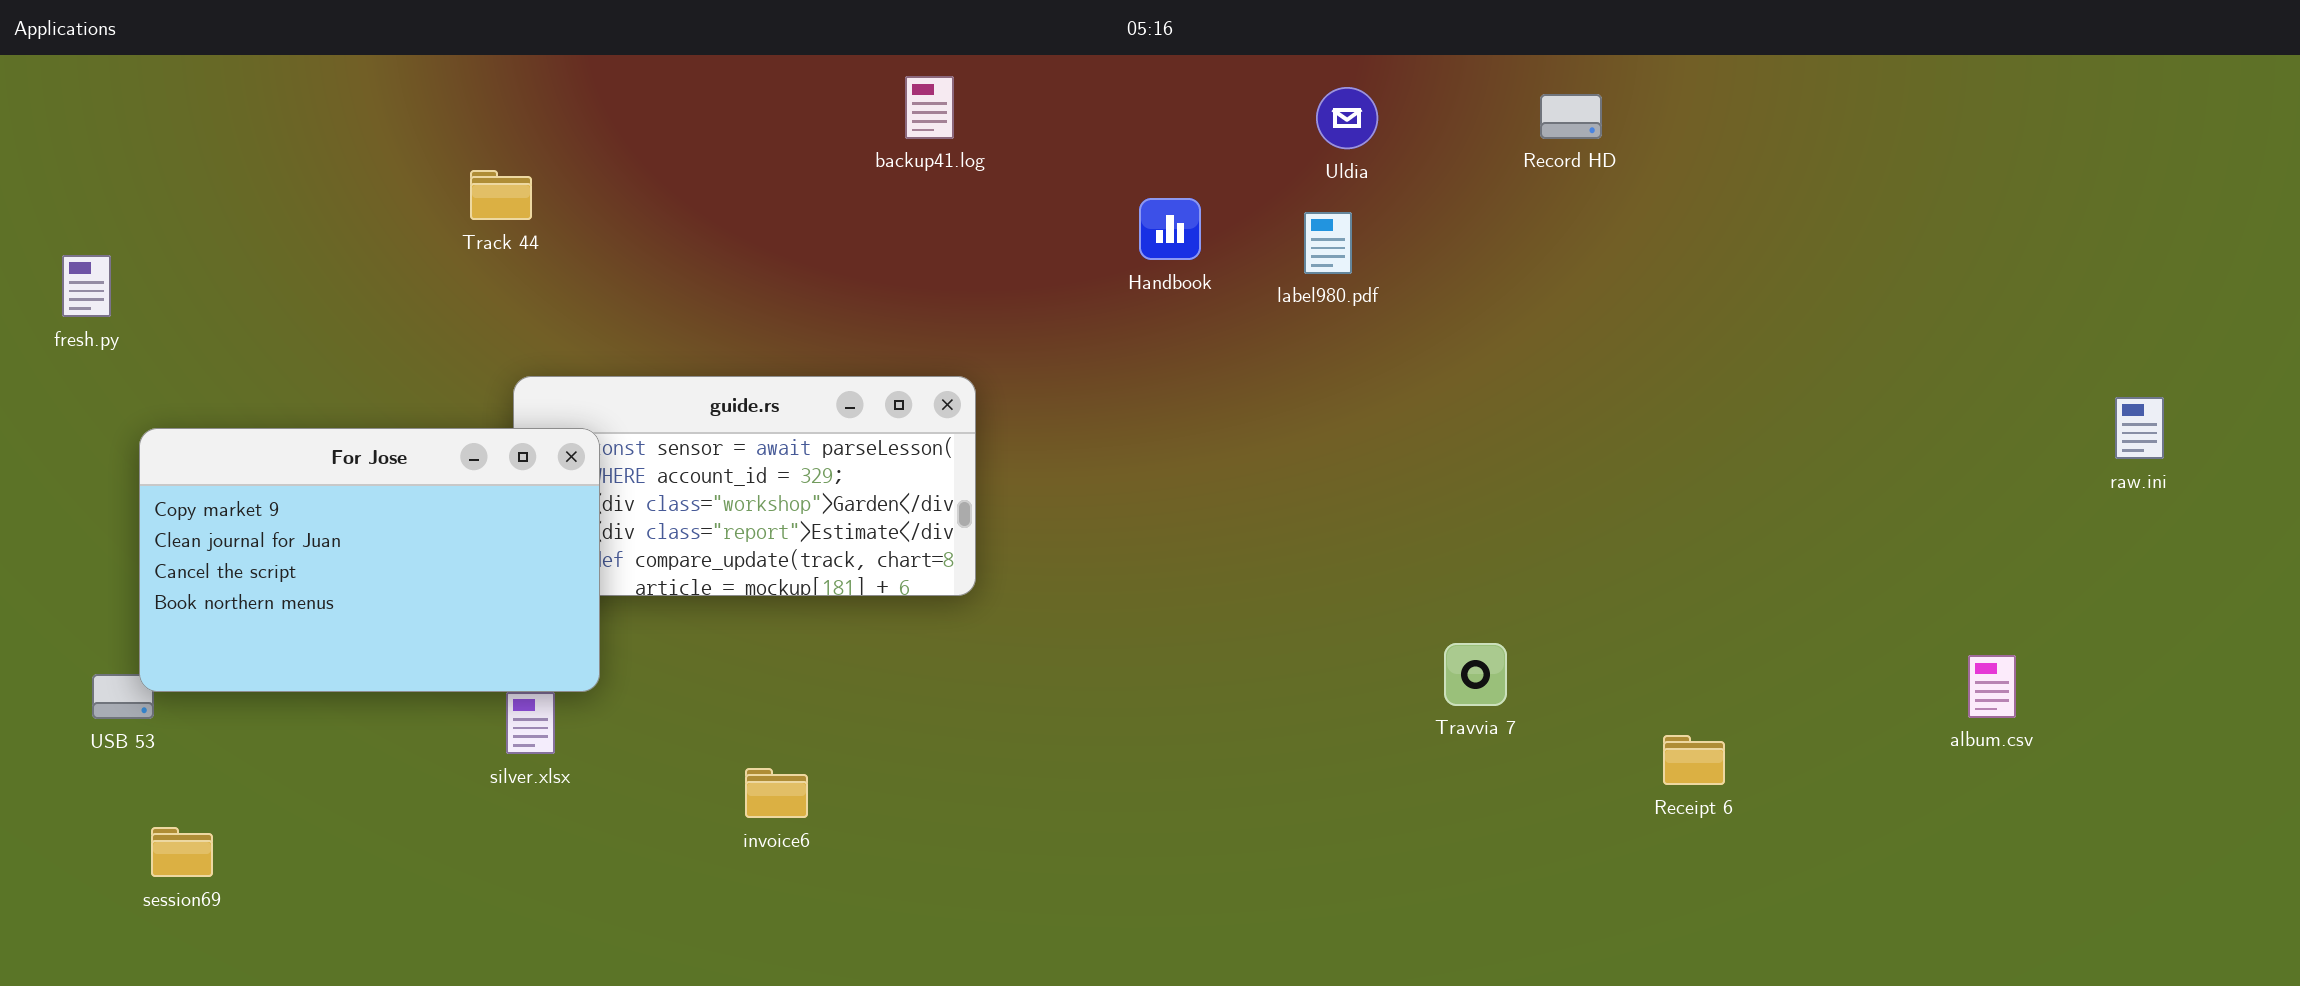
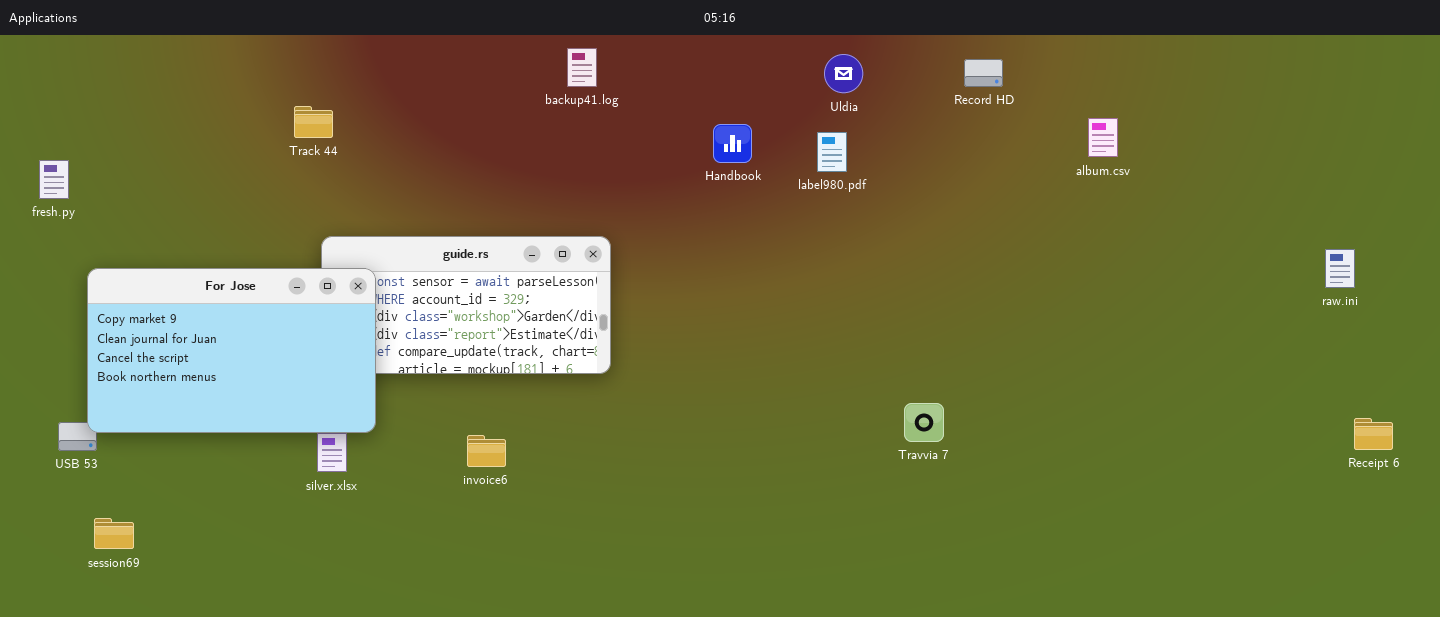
album.csv: [1968,655,2016,718] -> [1088,118,1118,157], moved
Receipt 6: [1663,735,1725,785] -> [1354,418,1393,450], moved
invoice6: [745,768,808,818] -> [467,435,506,467], moved

